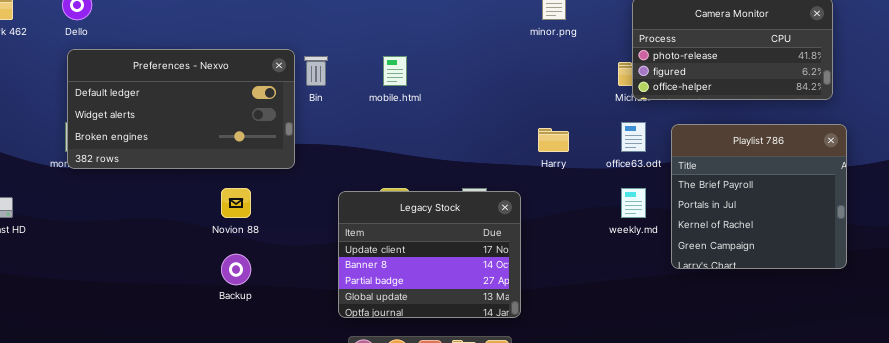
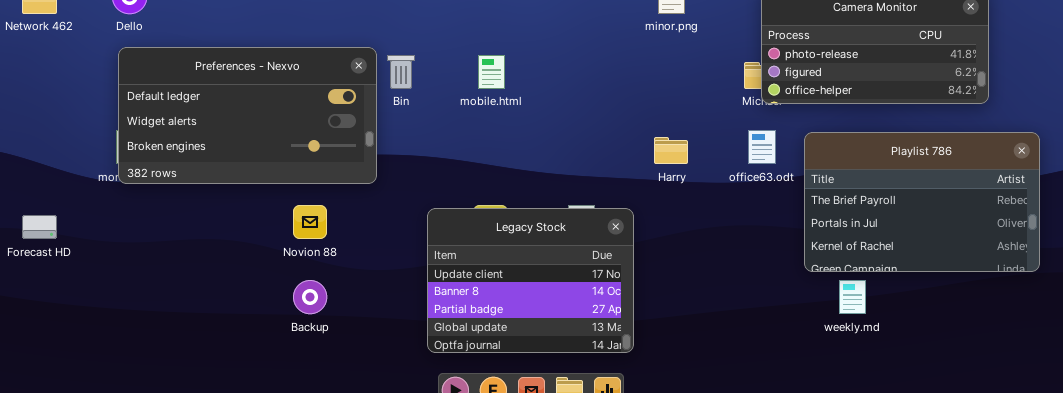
Playlist 786: [671,124,847,269] -> [804,132,1040,272], resized
weekly.md: [621,188,646,218] -> [839,280,866,314], moved

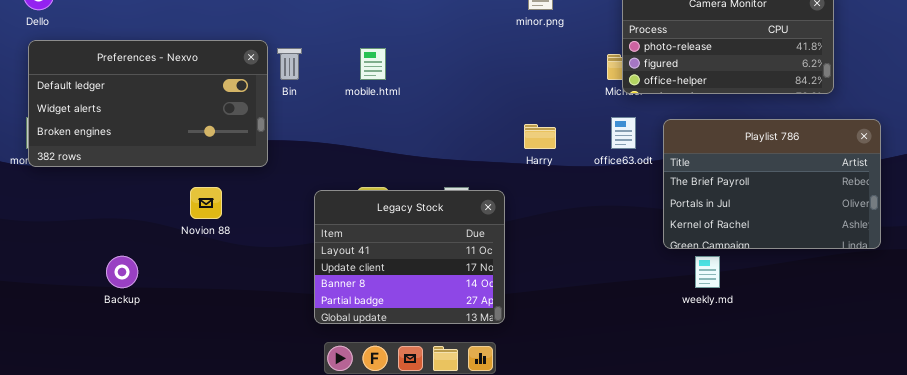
Legacy Stock: [427,208,634,353] -> [314,190,505,324], scrolled up 1 row
Backup: [293,280,327,314] -> [106,256,138,288], moved

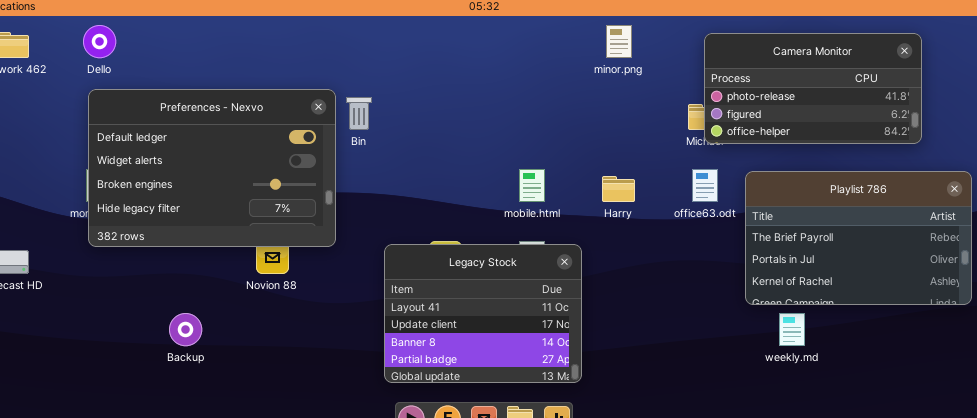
Preferences - Nexvo: [28,40,268,167] -> [88,89,336,247], resized
mobile.html: [360,48,386,80] -> [519,169,545,202], moved

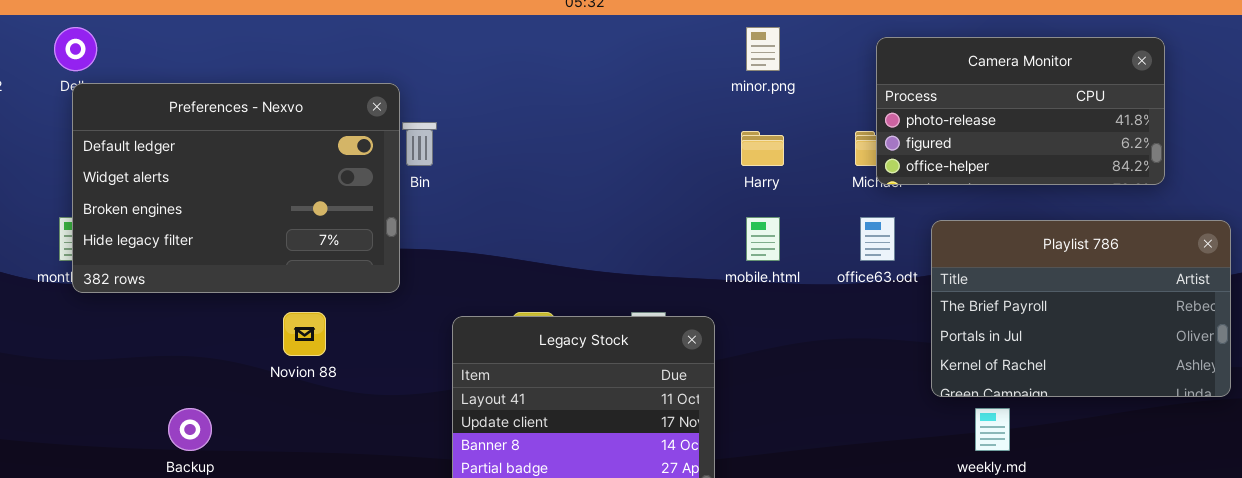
Preferences - Nexvo: [88,89,336,247] -> [72,83,400,293], moved
mobile.html: [519,169,545,202] -> [746,217,780,261], moved
Harry: [602,176,635,202] -> [741,131,784,166], moved

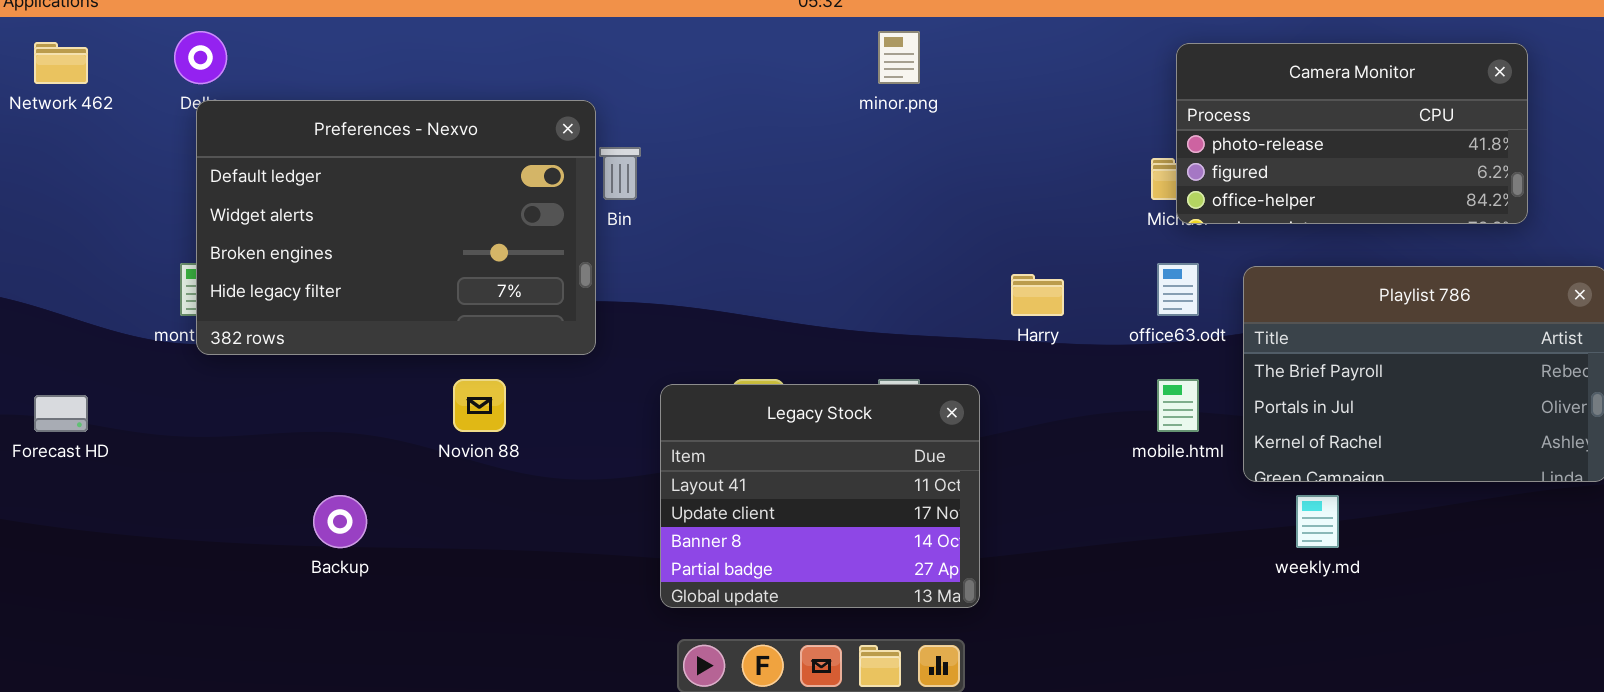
minor.png: [746,27,780,71] -> [878,31,920,84], moved
Harry: [741,131,784,166] -> [1011,274,1064,316], moved
mobile.html: [746,217,780,261] -> [1157,379,1199,432], moved

